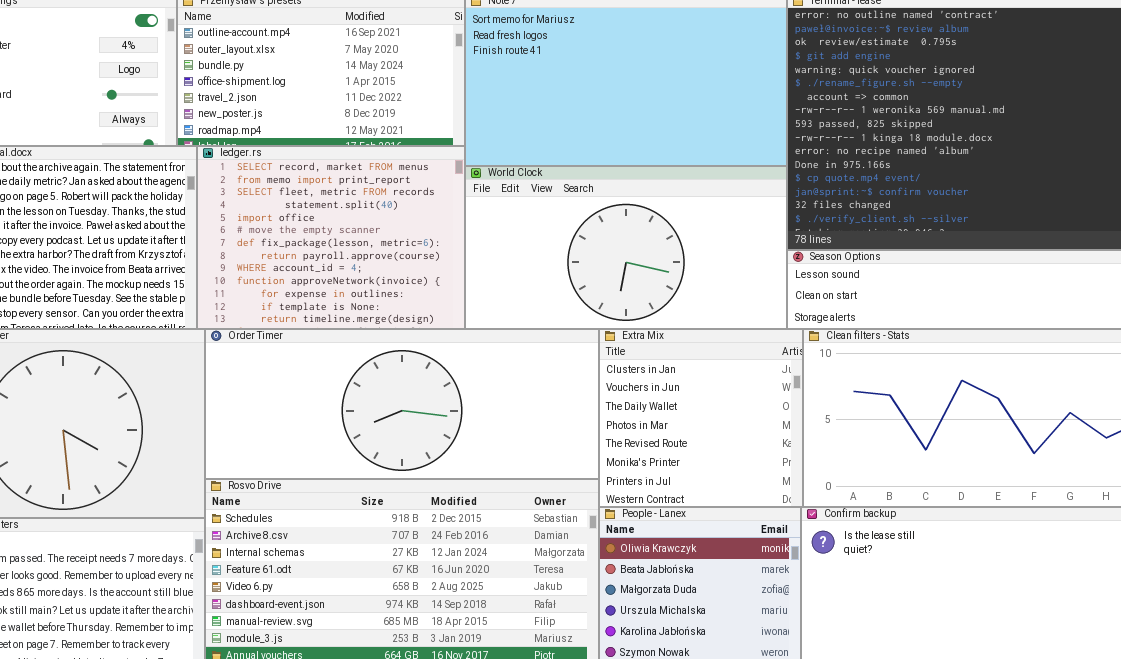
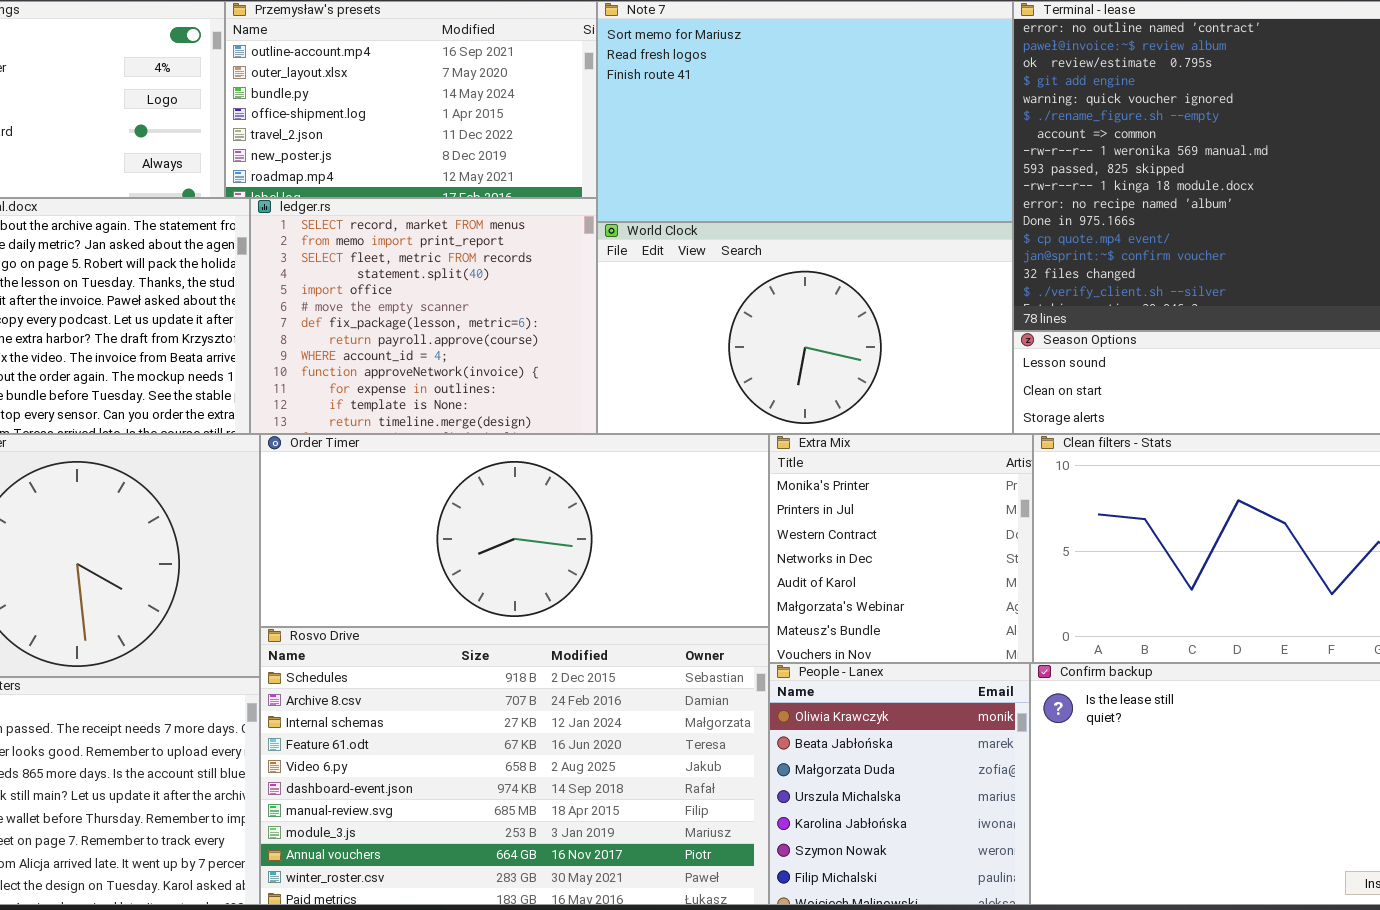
Extra Mix: [599,329,803,507] -> [769,434,1033,663], scrolled down 5 rows

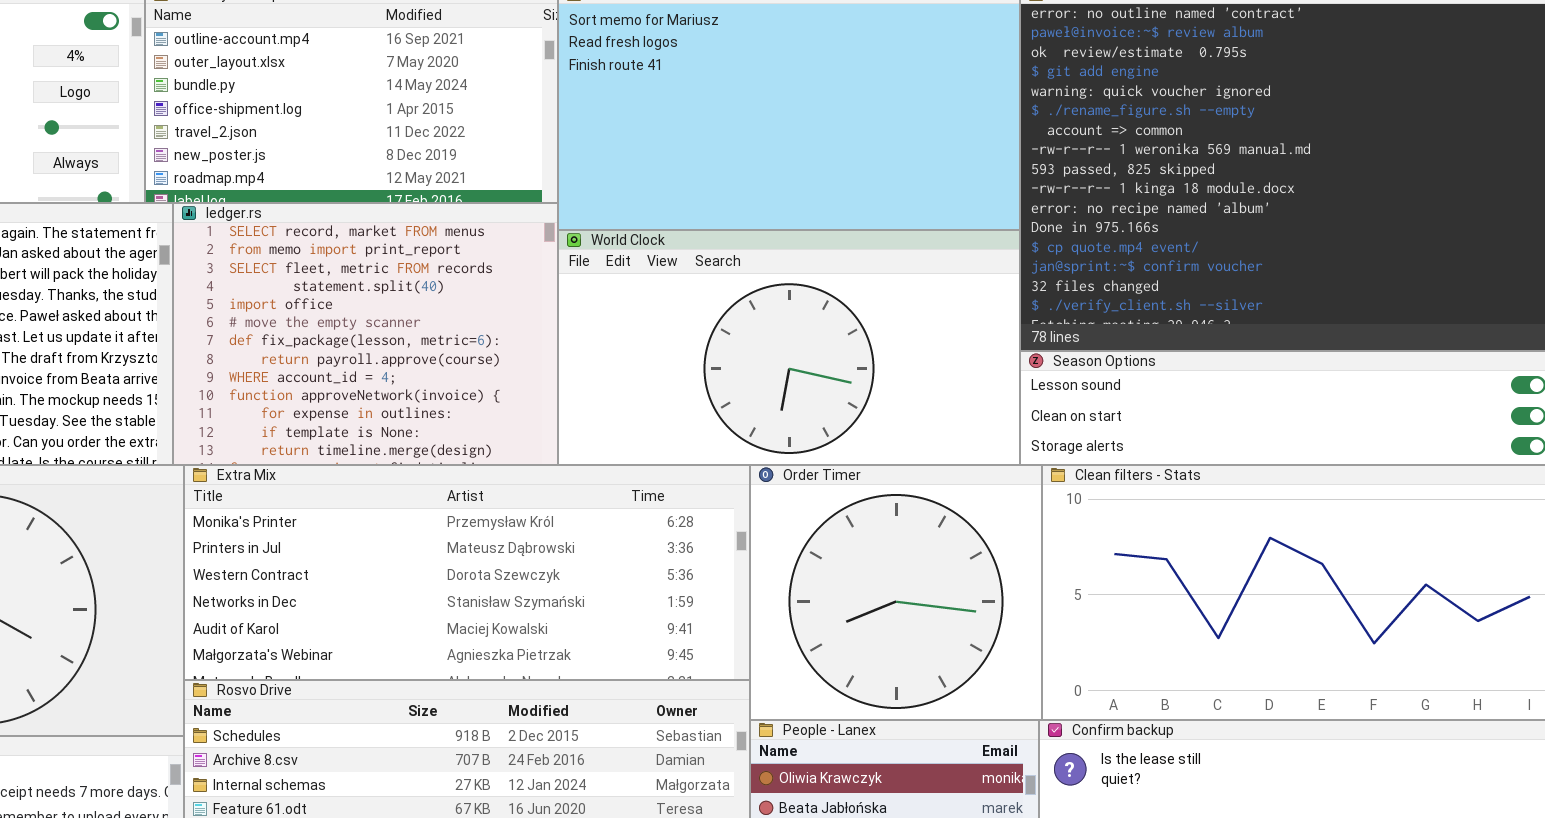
Order Timer: [260,434,769,627] -> [750,465,1042,720], moved, resized
Extra Mix: [769,434,1033,663] -> [184,465,750,680], moved, resized

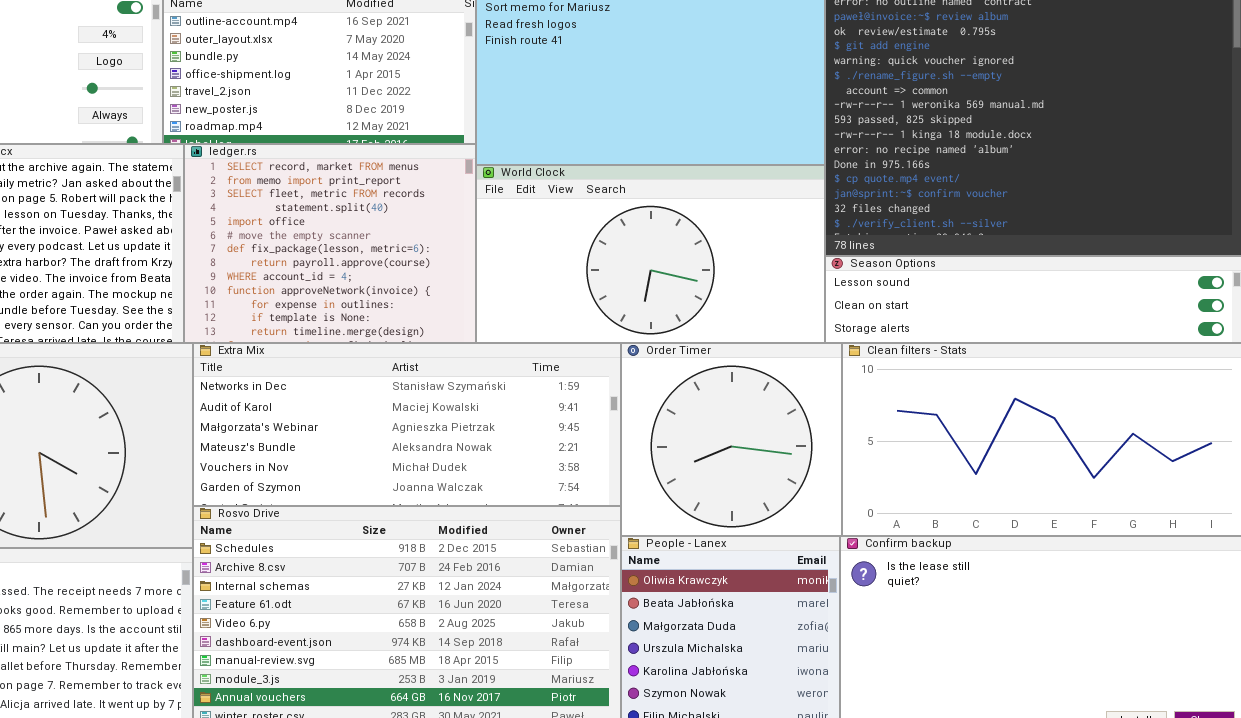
Extra Mix: [184,465,750,680] -> [193,343,621,506], scrolled down 3 rows

